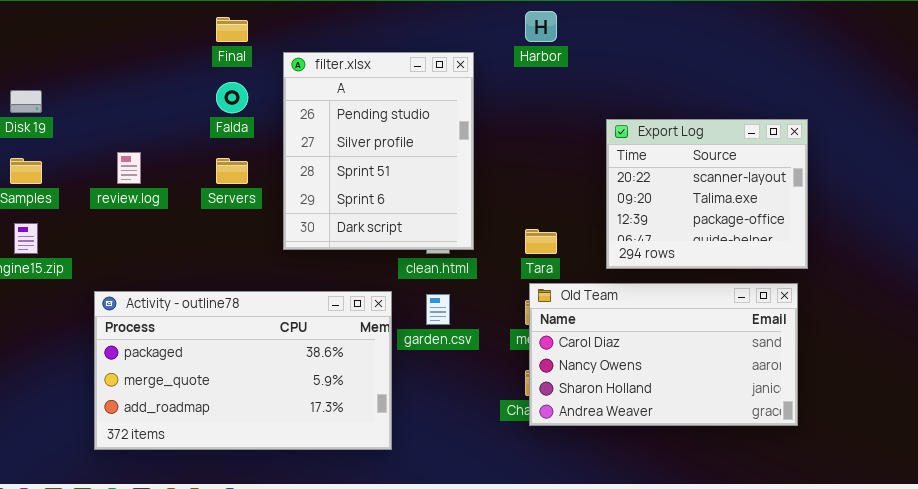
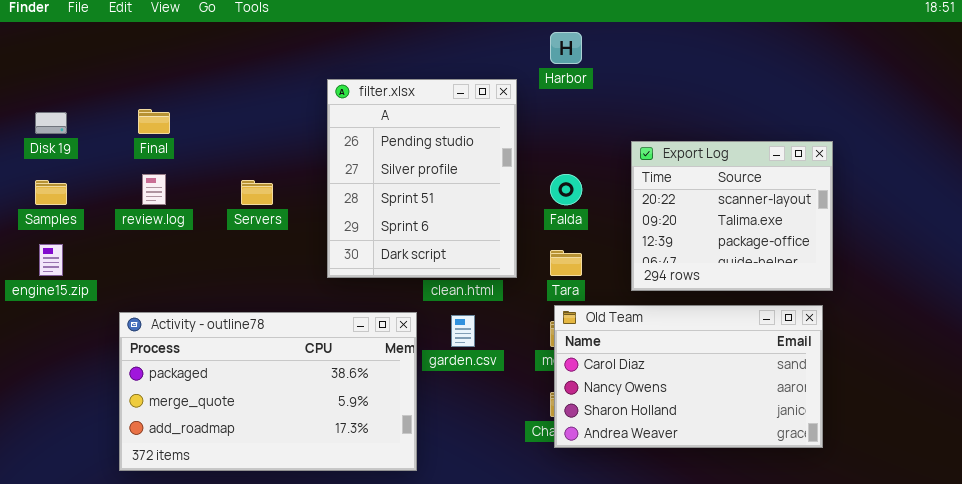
Final: [216,17,248,42] -> [138,109,170,134], moved
filter.xlsx: [283,52,474,250] -> [327,79,517,278], moved
Falda: [216,82,248,113] -> [550,174,582,205], moved

